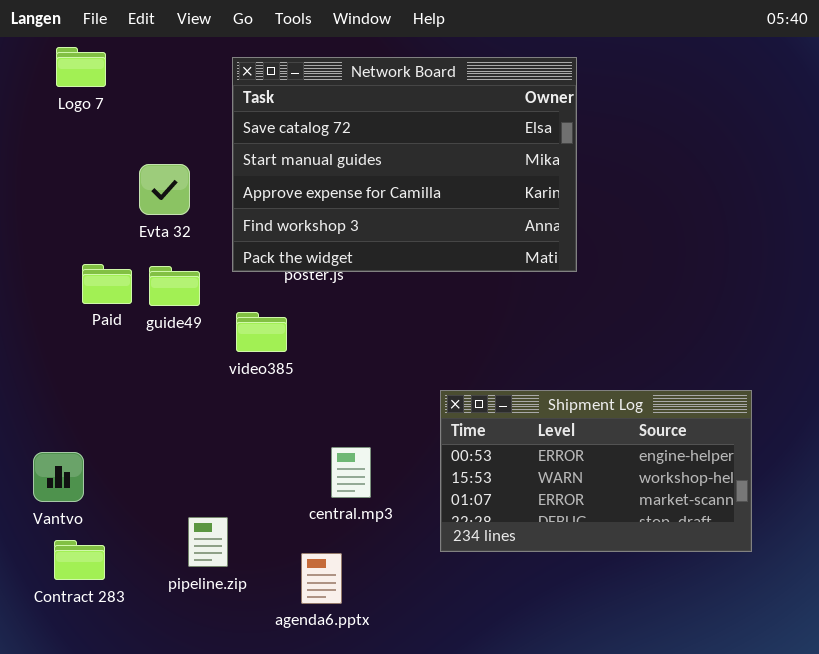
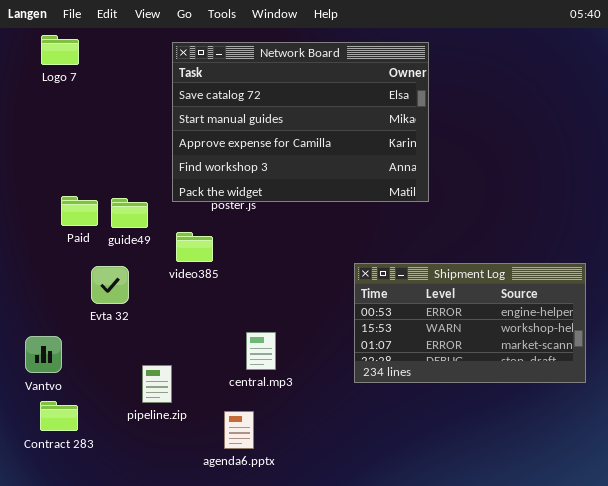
Evta 32: [139,164,190,215] -> [91,266,129,304], moved
Shipment Log: [440,390,752,552] -> [354,263,586,383], moved
pipeline.zip: [188,517,228,567] -> [142,365,172,403], moved

